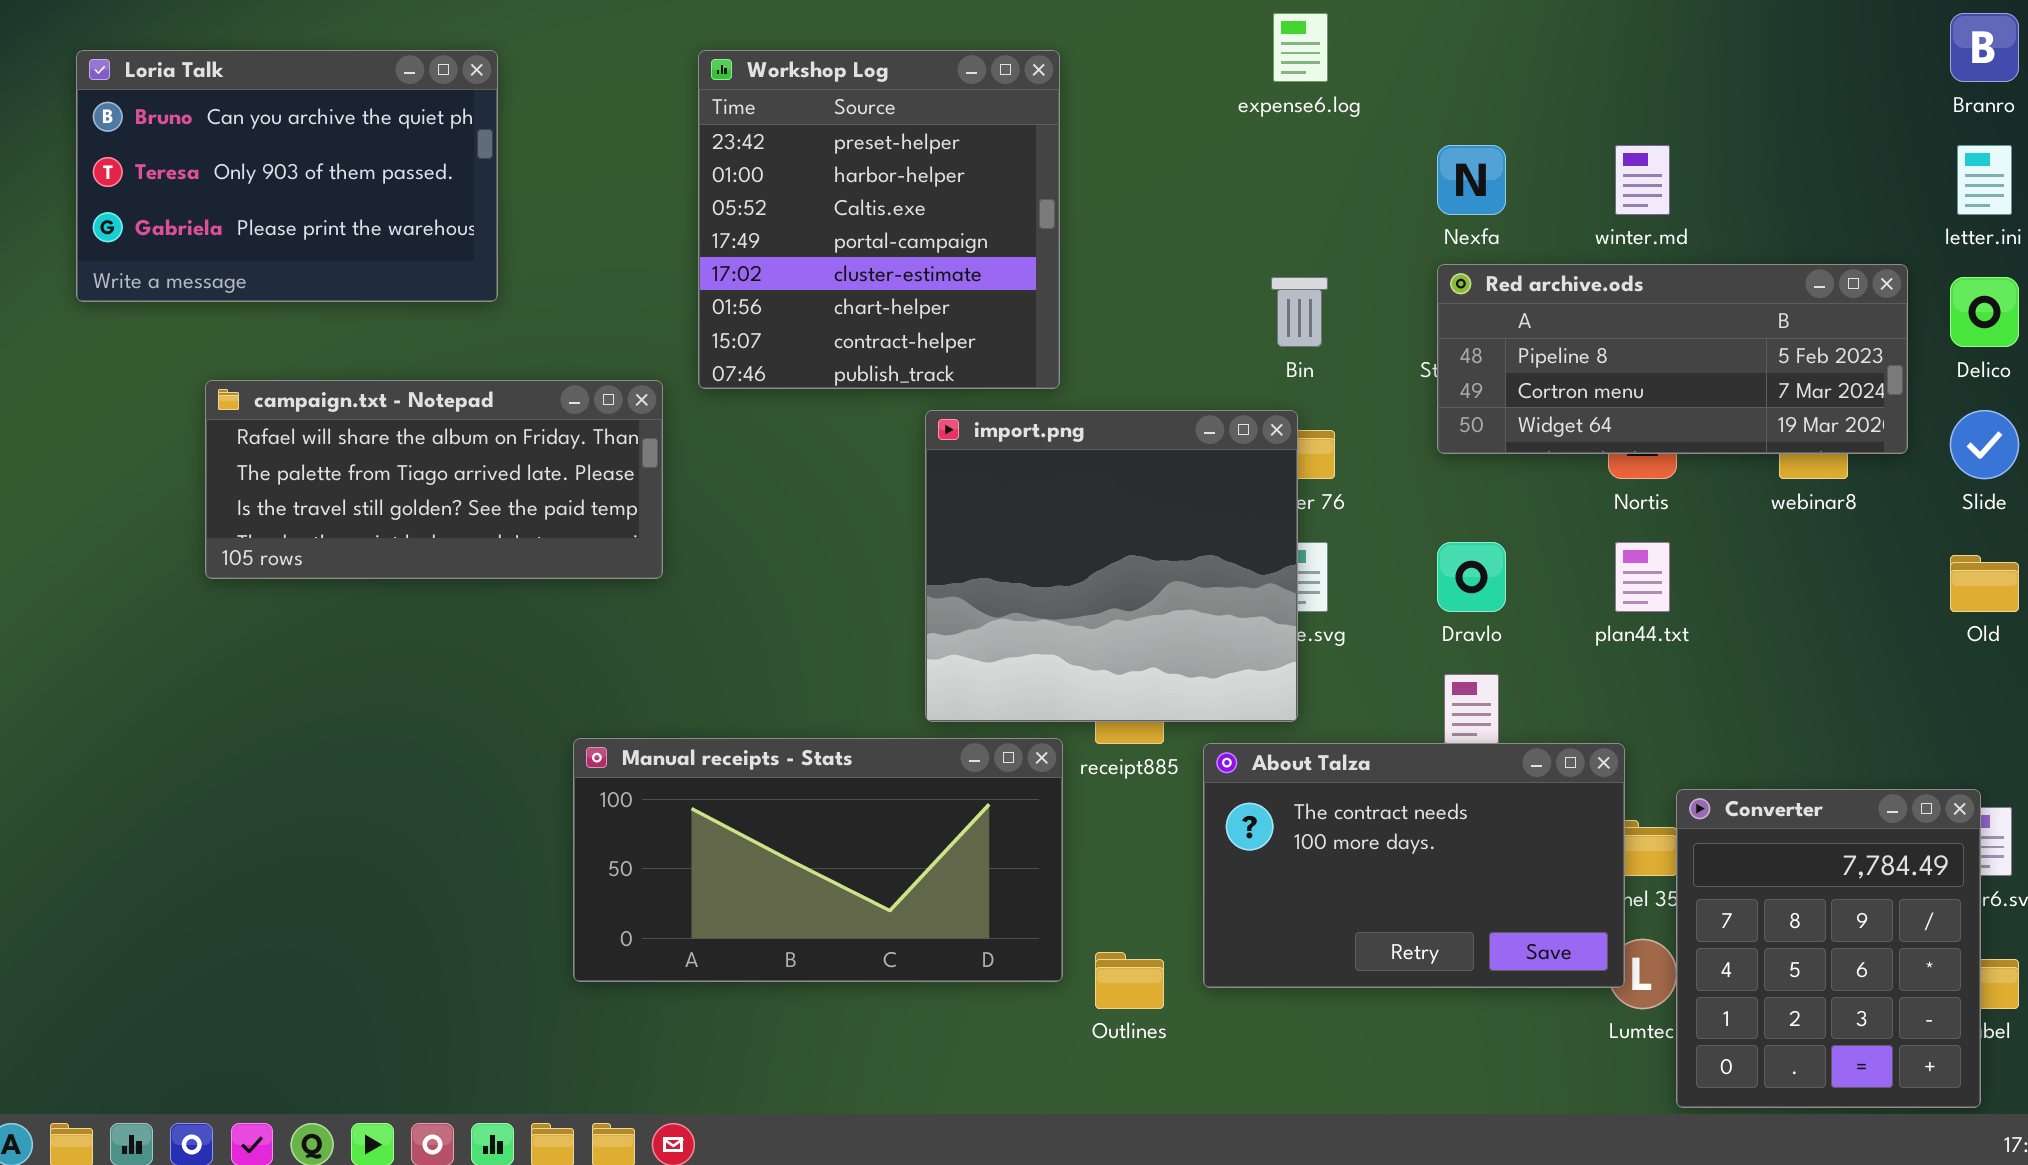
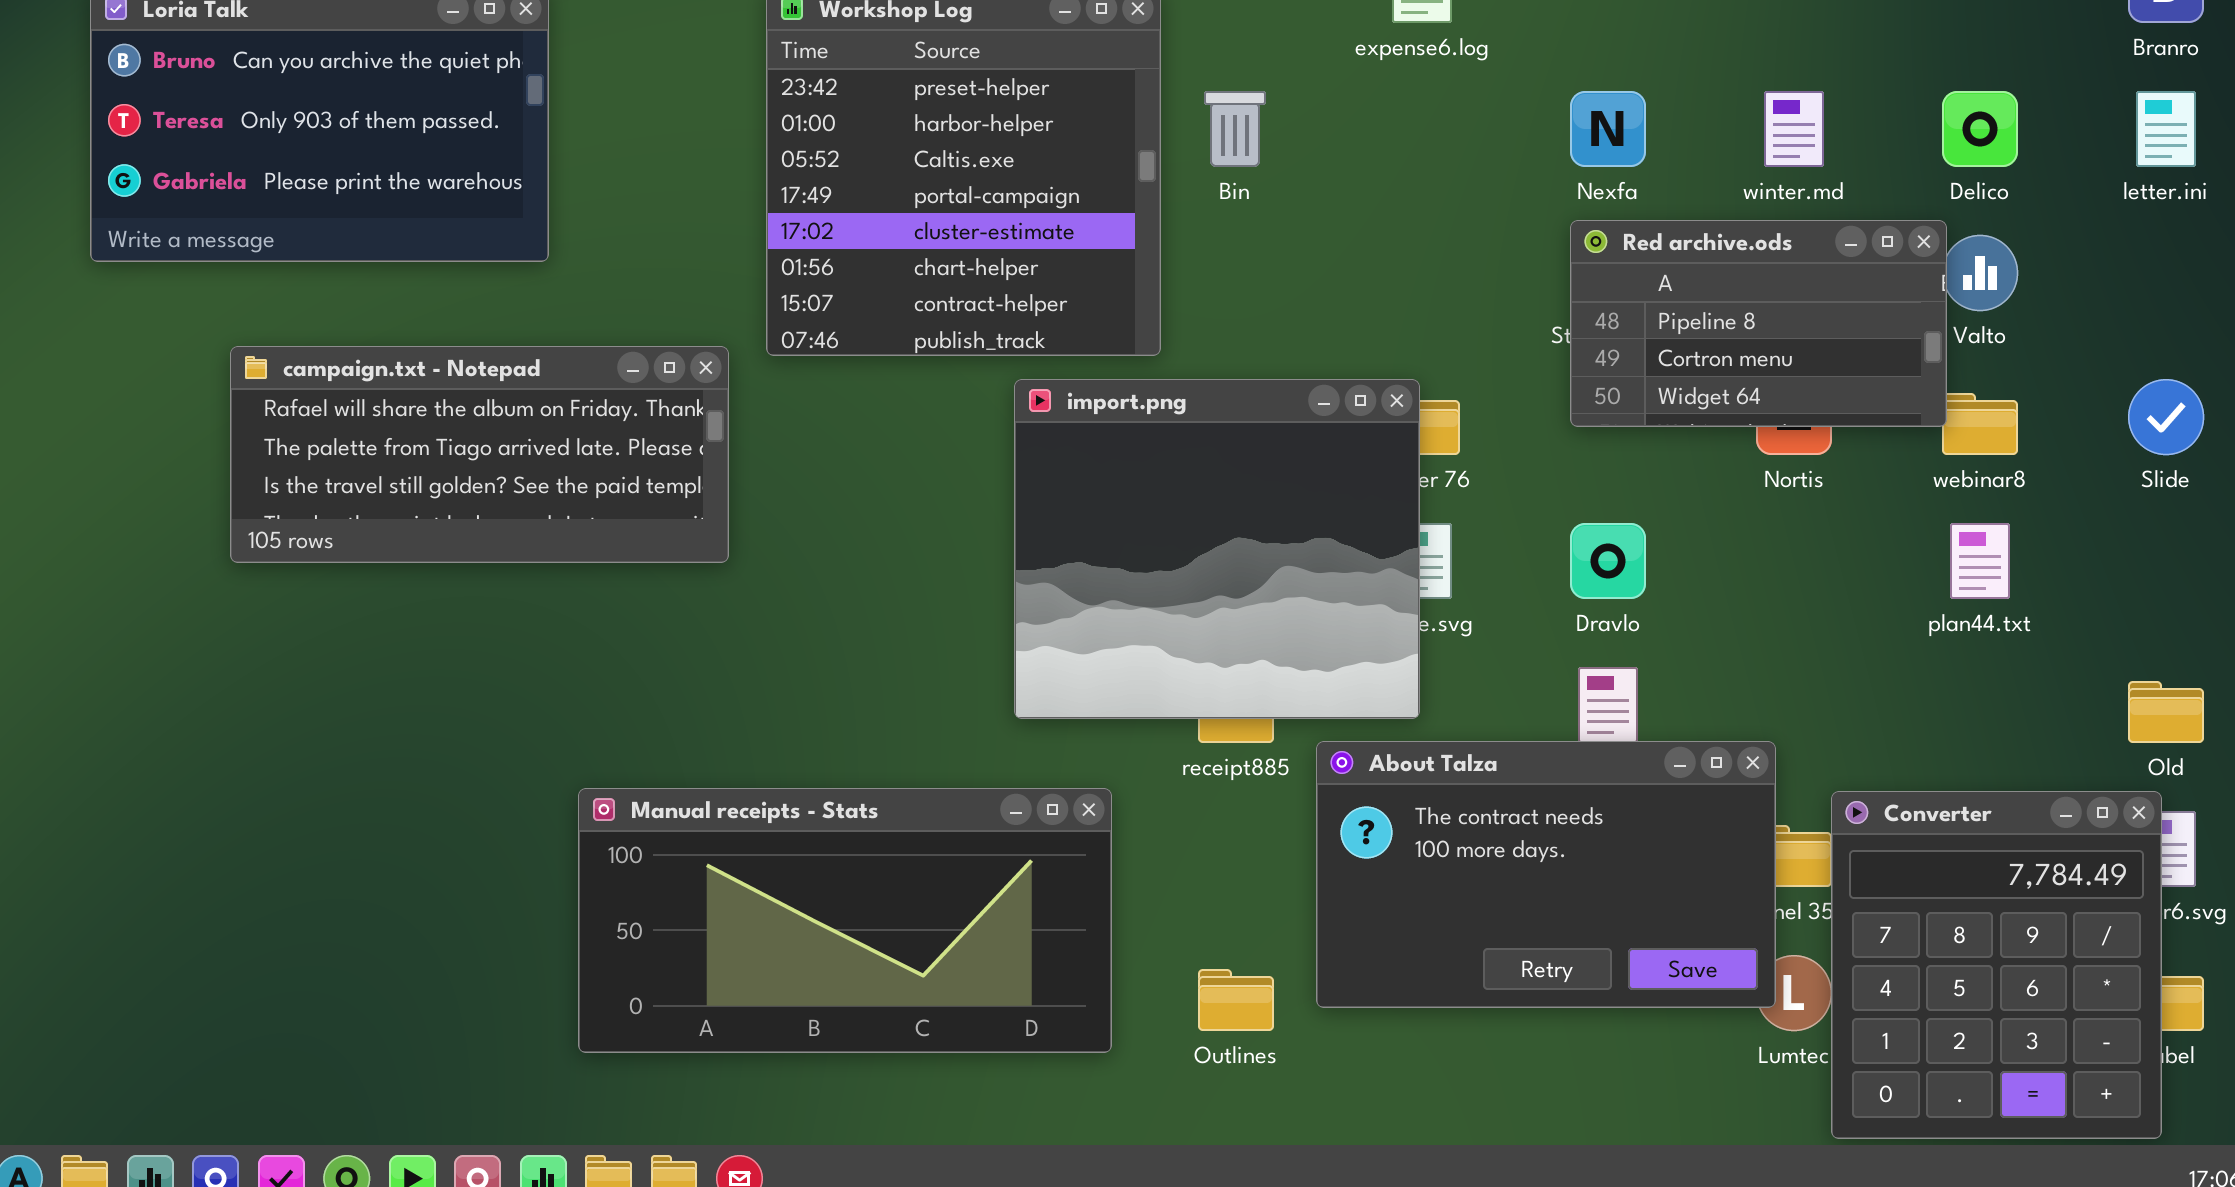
Red archive.ods: [1437,264,1908,454] -> [1570,220,1947,427], resized
Bin: [1271,277,1328,347] -> [1204,91,1266,167], moved
Delico: [1950,277,2019,347] -> [1942,91,2018,167], moved
plan44.txt: [1615,542,1670,612] -> [1950,523,2010,599], moved
Old: [1950,555,2019,612] -> [2128,681,2204,743], moved
Manual receipts - Stats: [573,738,1063,982] -> [578,788,1112,1053], moved

